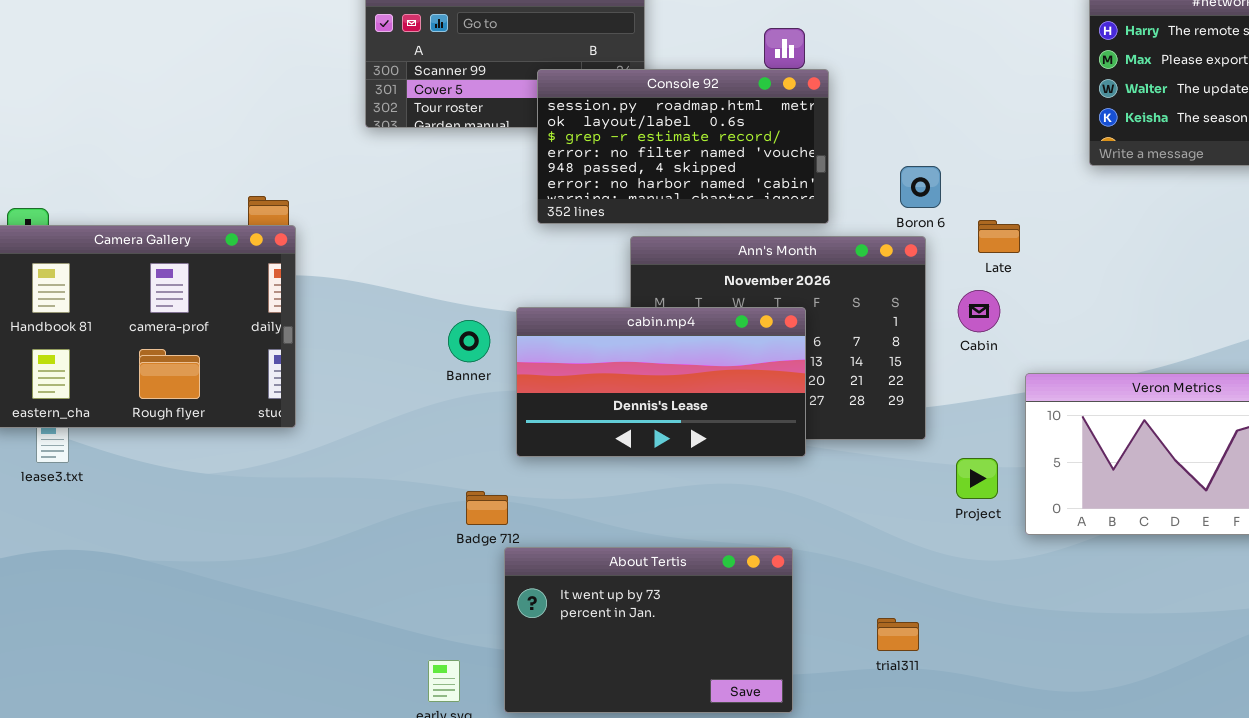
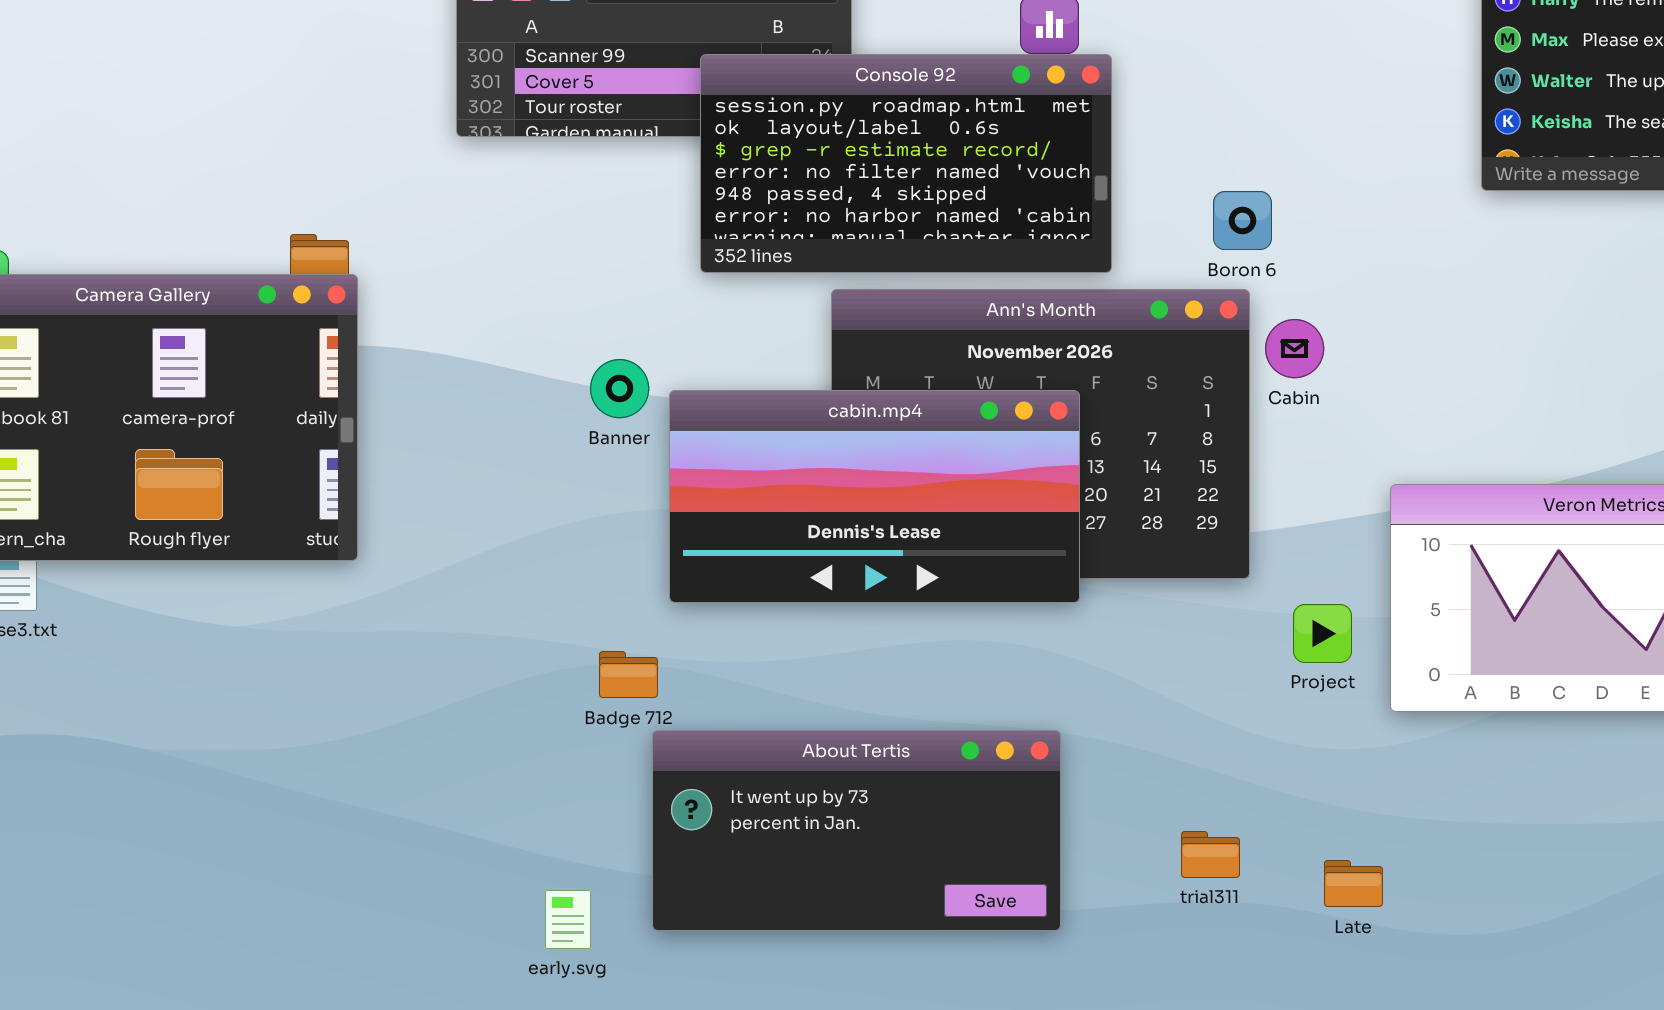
Late: [978,220,1020,253] -> [1324,860,1383,907], moved
Cabin: [958,290,1000,332] -> [1265,319,1324,378], moved
Banner: [448,320,490,362] -> [590,359,649,418], moved
About Tertis: [504,547,793,713] -> [652,730,1061,931], resized

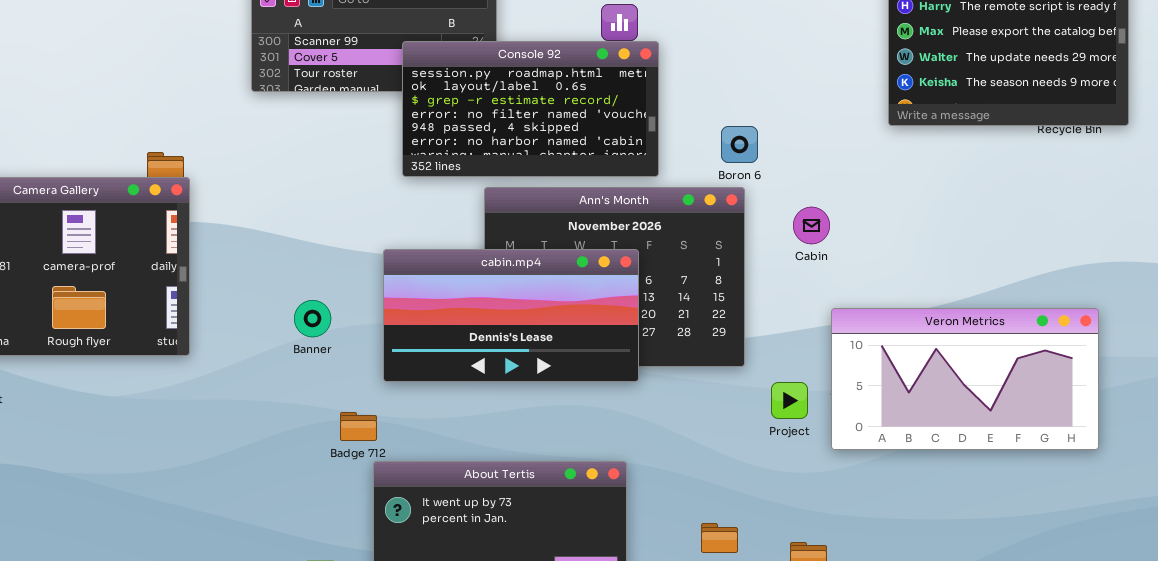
Cabin: [1265,319,1324,378] -> [793,207,830,244], moved
Banner: [590,359,649,418] -> [294,300,331,337], moved

